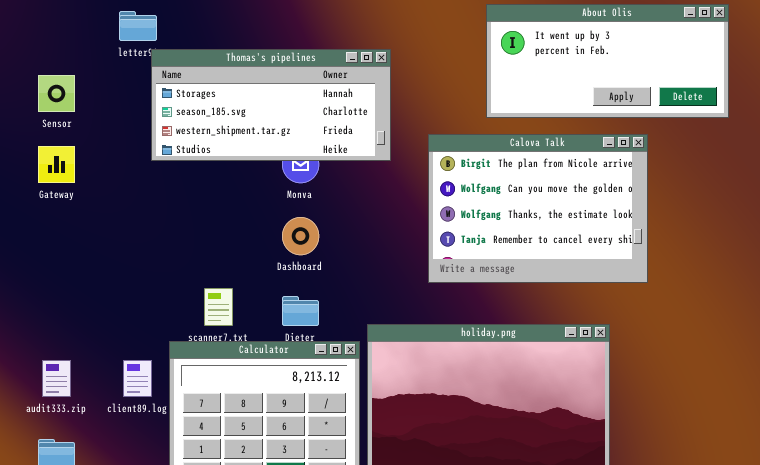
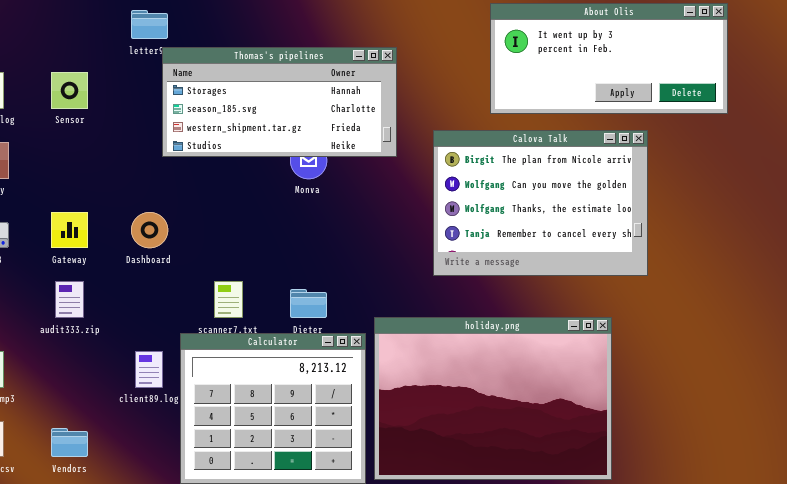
Gateway: [38,146,75,183] -> [51,212,88,248], moved
Dashboard: [282,217,319,255] -> [131,212,168,248], moved
audit333.zip: [42,360,71,397] -> [55,281,84,318], moved

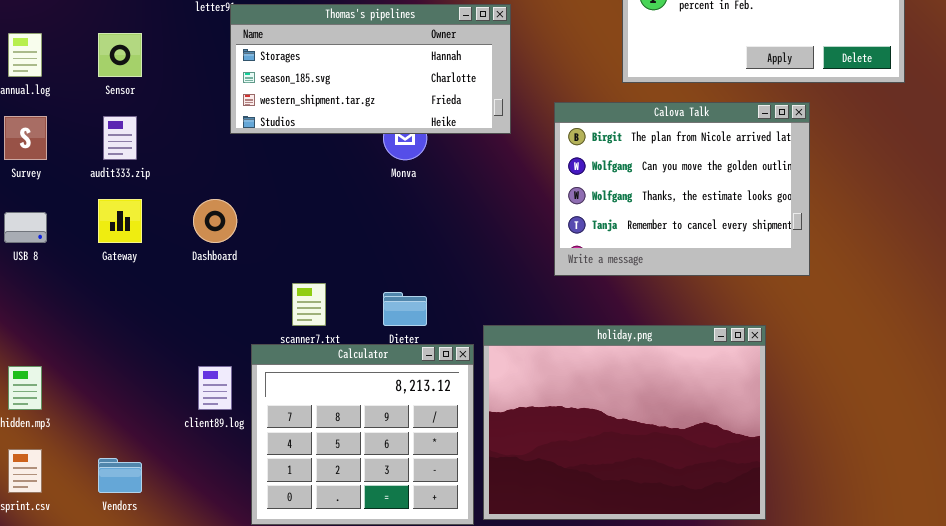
audit333.zip: [55,281,84,318] -> [103,116,137,160], moved

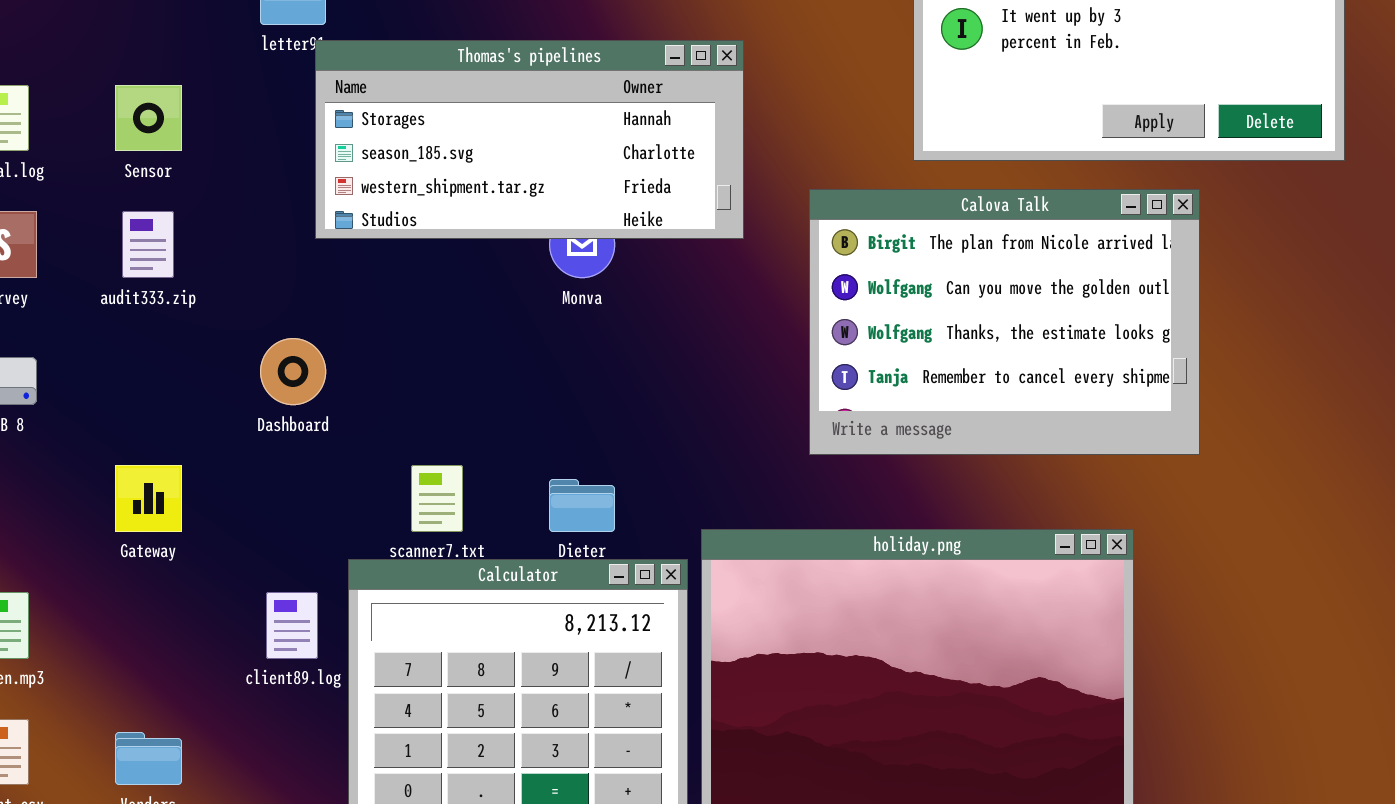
Gateway: [98,199,142,243] -> [115,465,182,532], moved

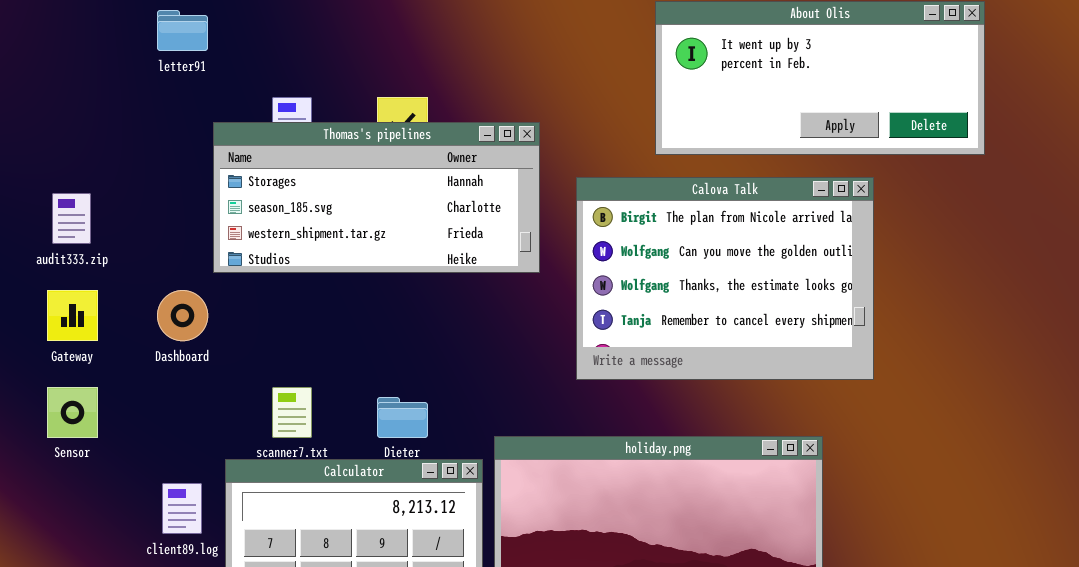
Thomas's pipelines: [315,40,744,239] -> [213,122,540,273], moved
Sensor: [115,85,182,151] -> [47,387,98,438], moved
Gateway: [115,465,182,532] -> [47,290,98,341], moved

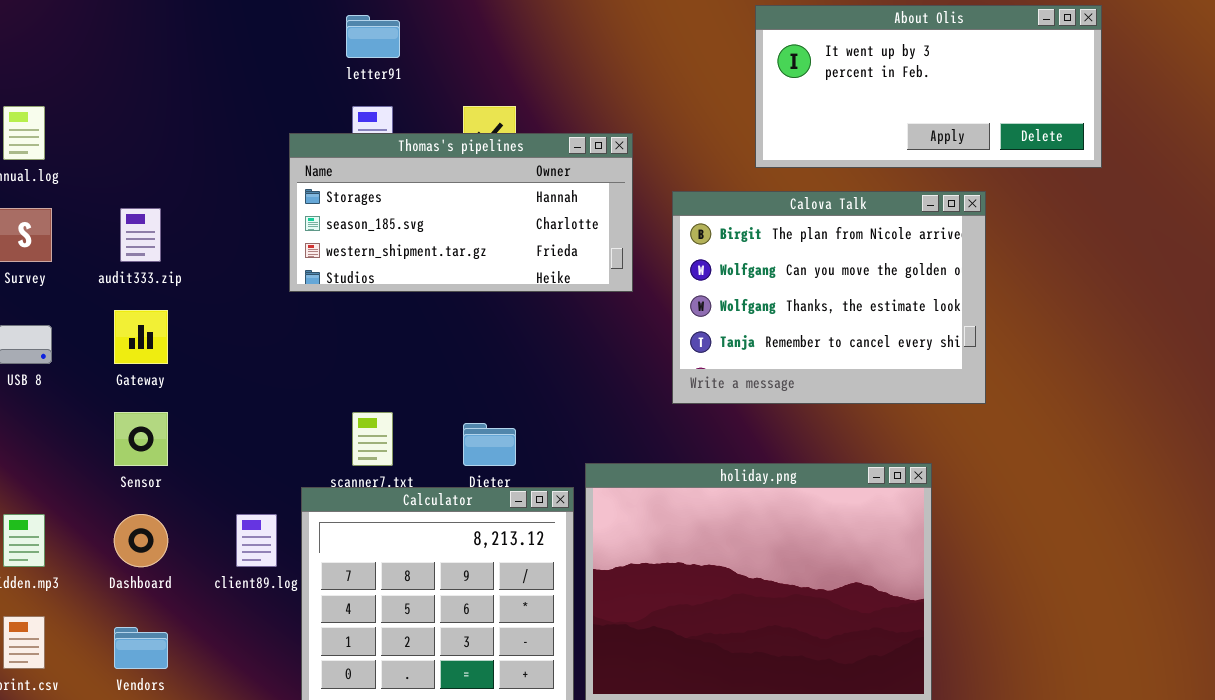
letter91: [157,10,208,51] -> [346,15,400,58], moved
Dashboard: [157,290,208,341] -> [114,514,168,567], moved

